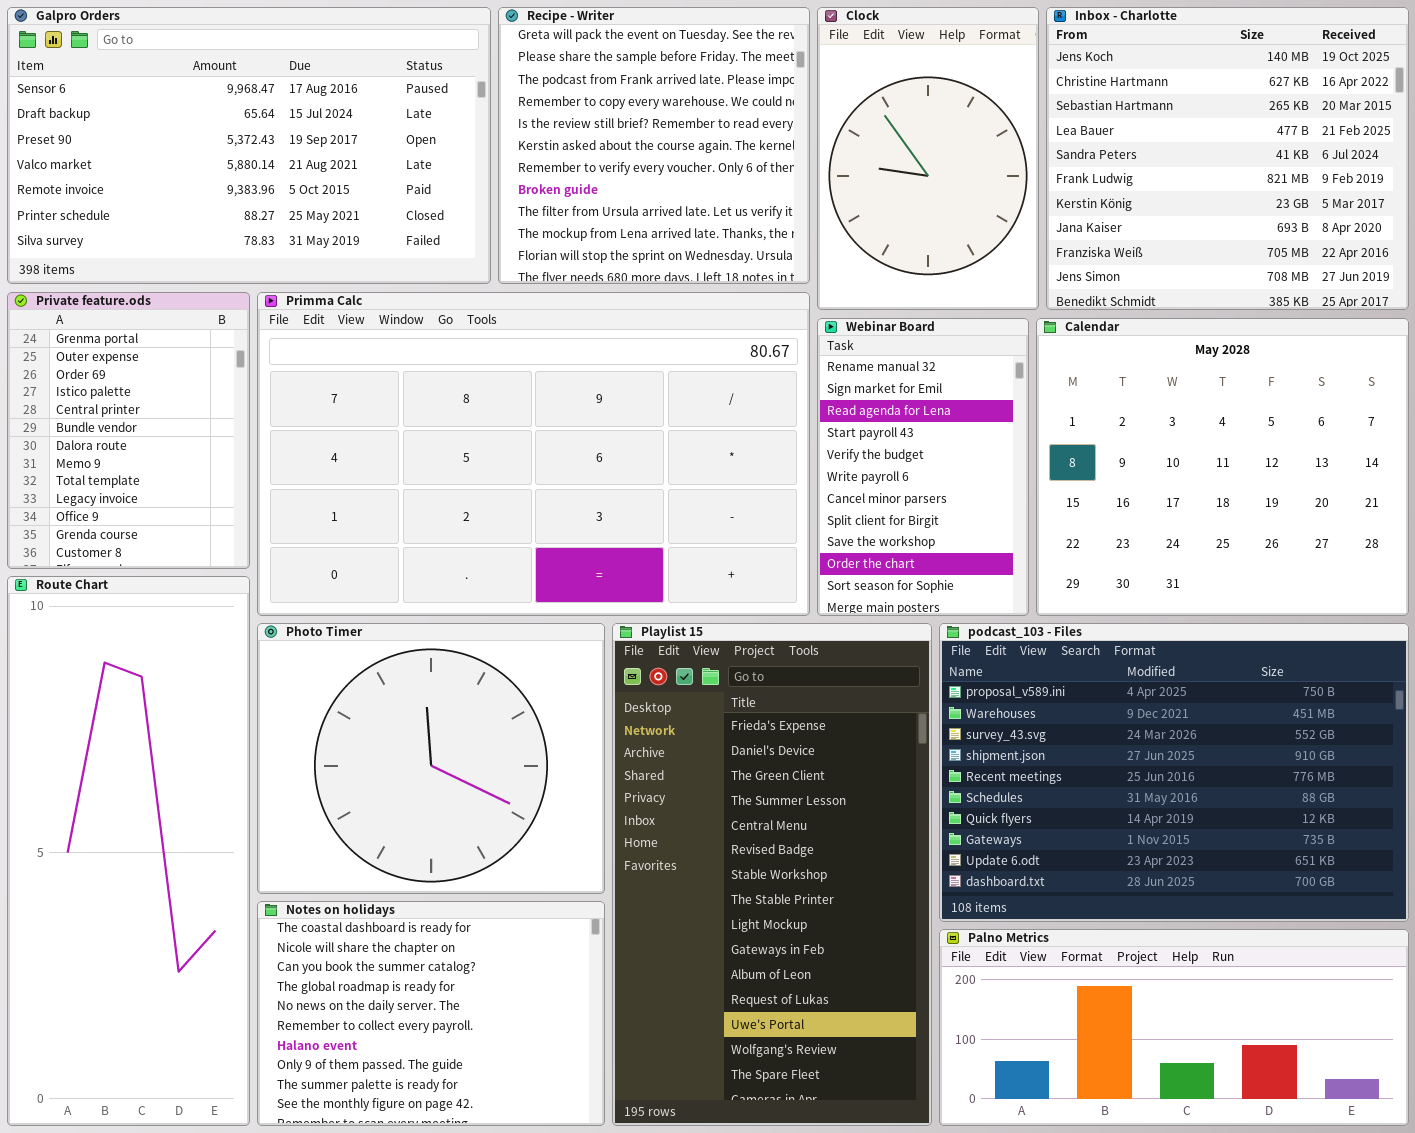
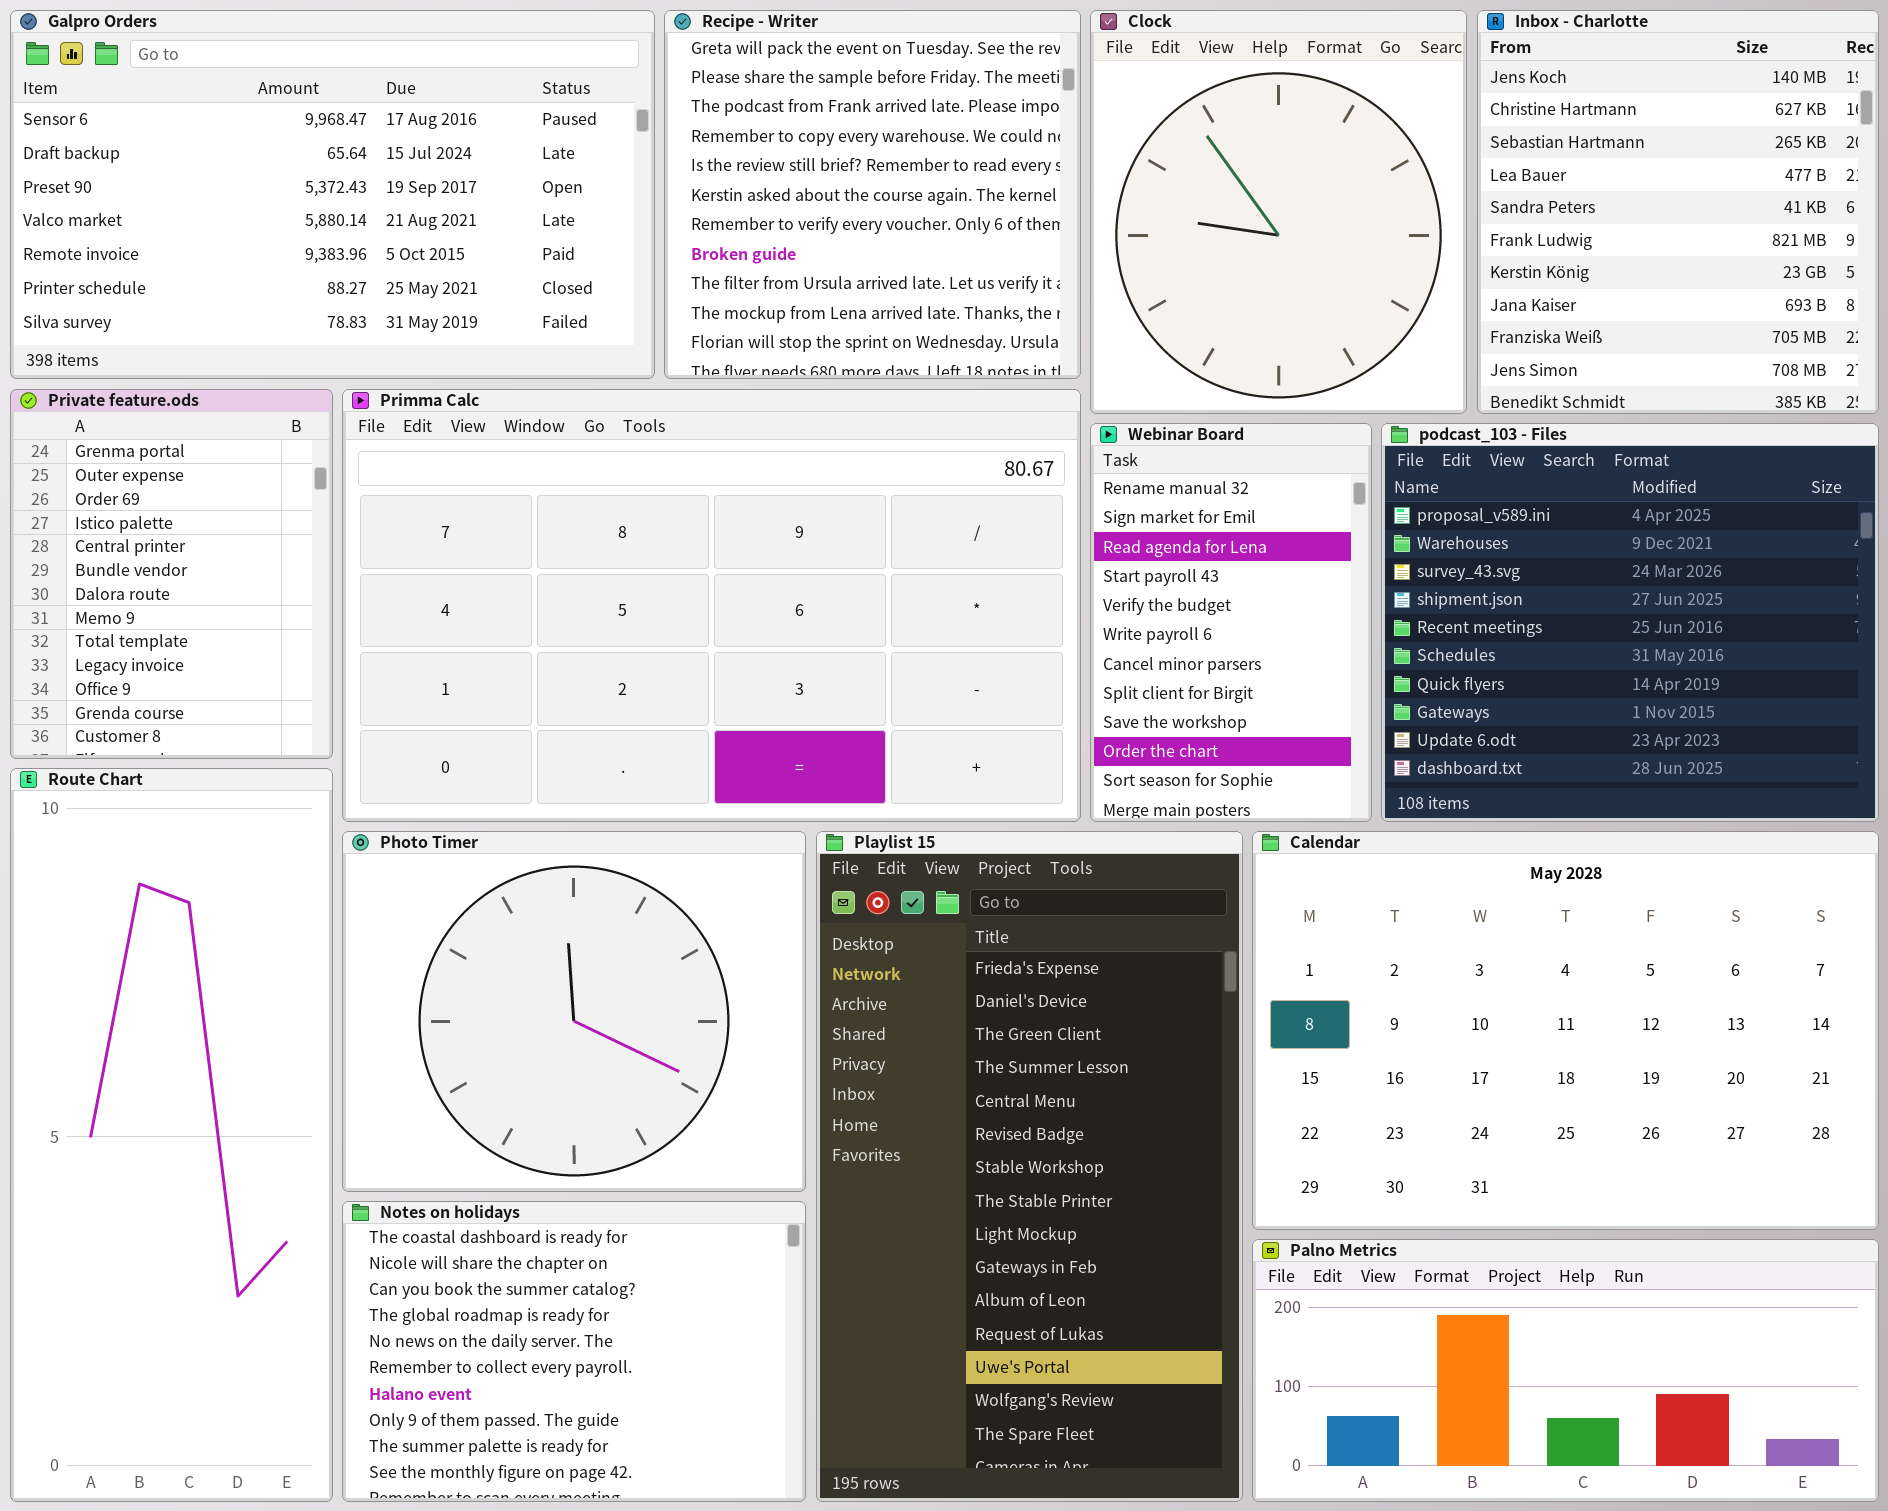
Clock: [817,7,1039,310] -> [1090,10,1467,414], resized
Inbox - Charlotte: [1046,7,1409,310] -> [1477,10,1879,414], resized
Calendar: [1036,318,1409,616] -> [1252,831,1879,1230], moved, resized
podcast_103 - Files: [939,623,1409,922] -> [1381,423,1879,822], moved, resized

